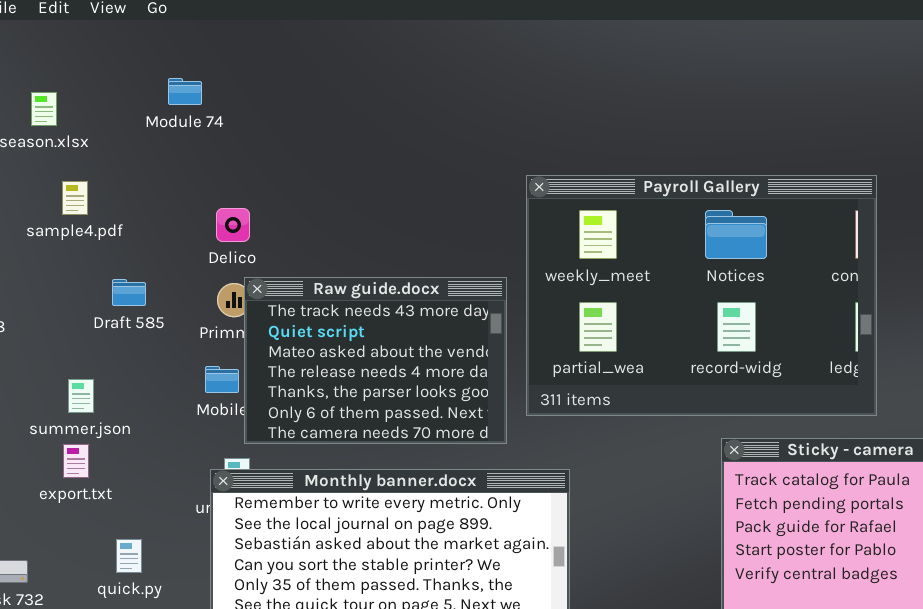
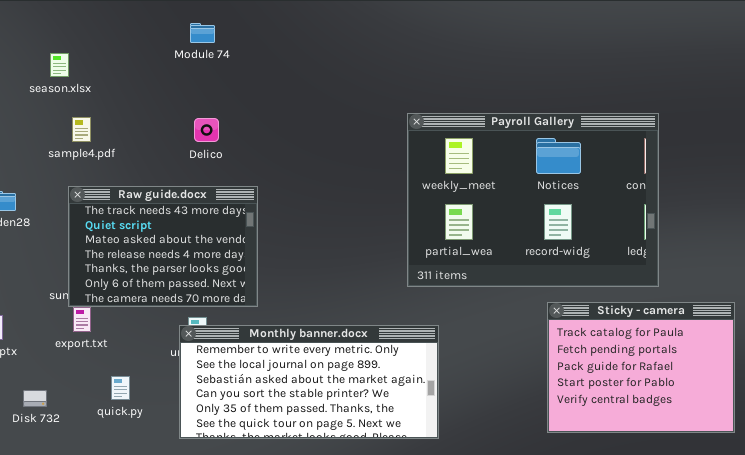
Module 74: [168,78,202,105] -> [190,23,215,43], moved
Delico: [216,208,250,242] -> [194,118,219,142], moved
Raw guide.docx: [244,277,507,444] -> [68,186,258,307], moved

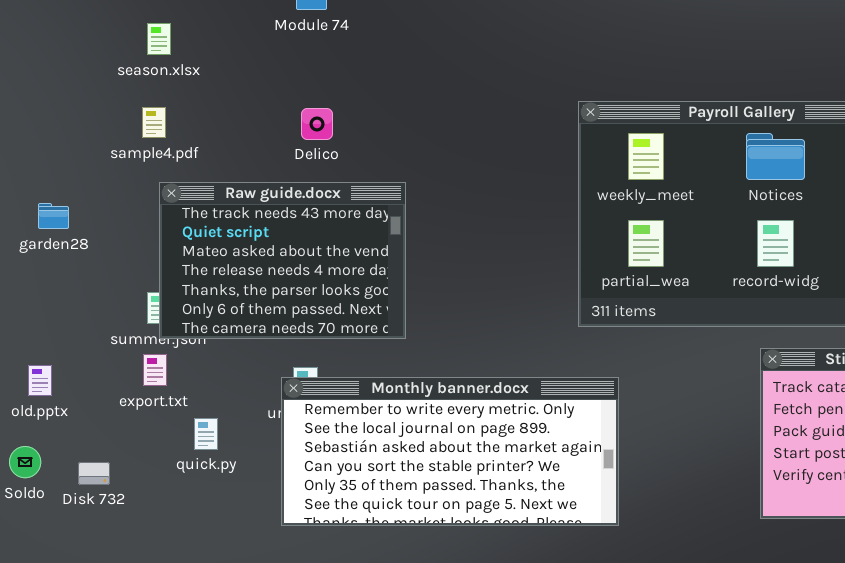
season.xlsx: [50,53,69,77] -> [147,23,171,55], moved
Raw guide.docx: [68,186,258,307] -> [159,182,406,339], moved
quick.py: [111,376,130,400] -> [194,418,218,450], moved

